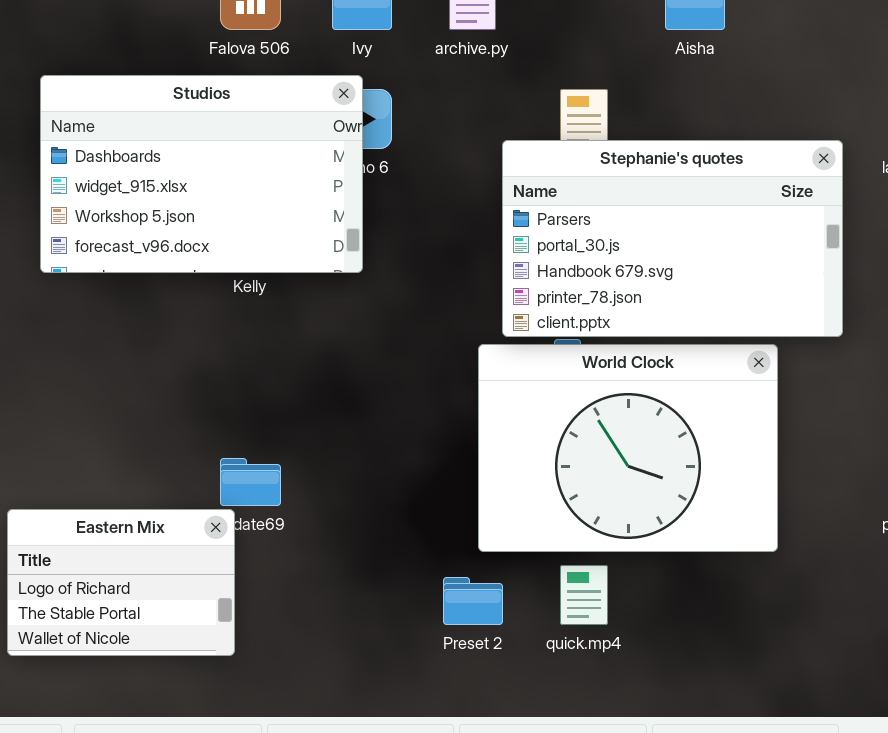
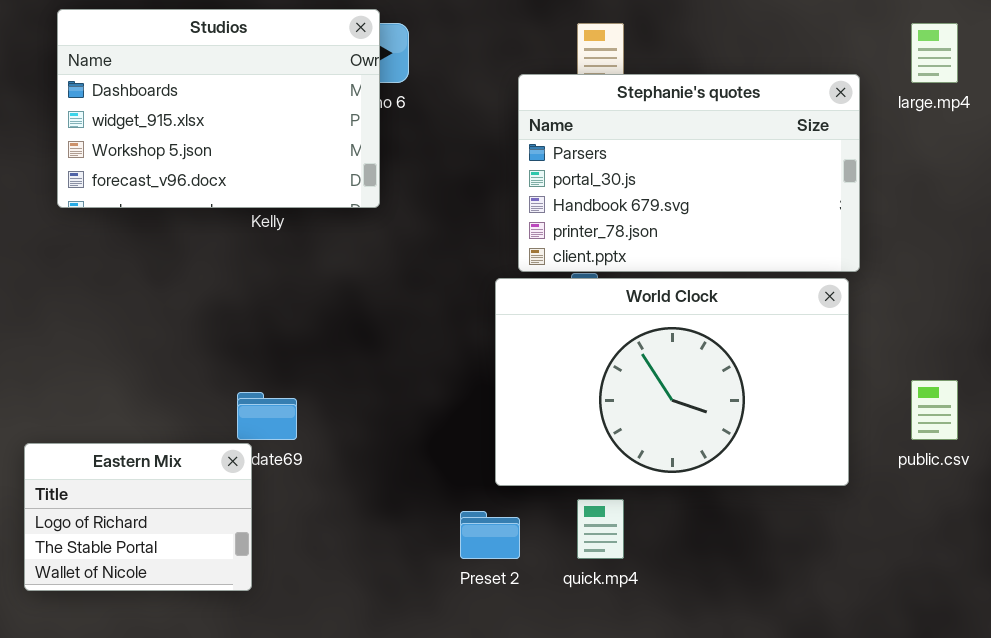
World Clock: [478,344,778,552] -> [495,278,849,486], resized

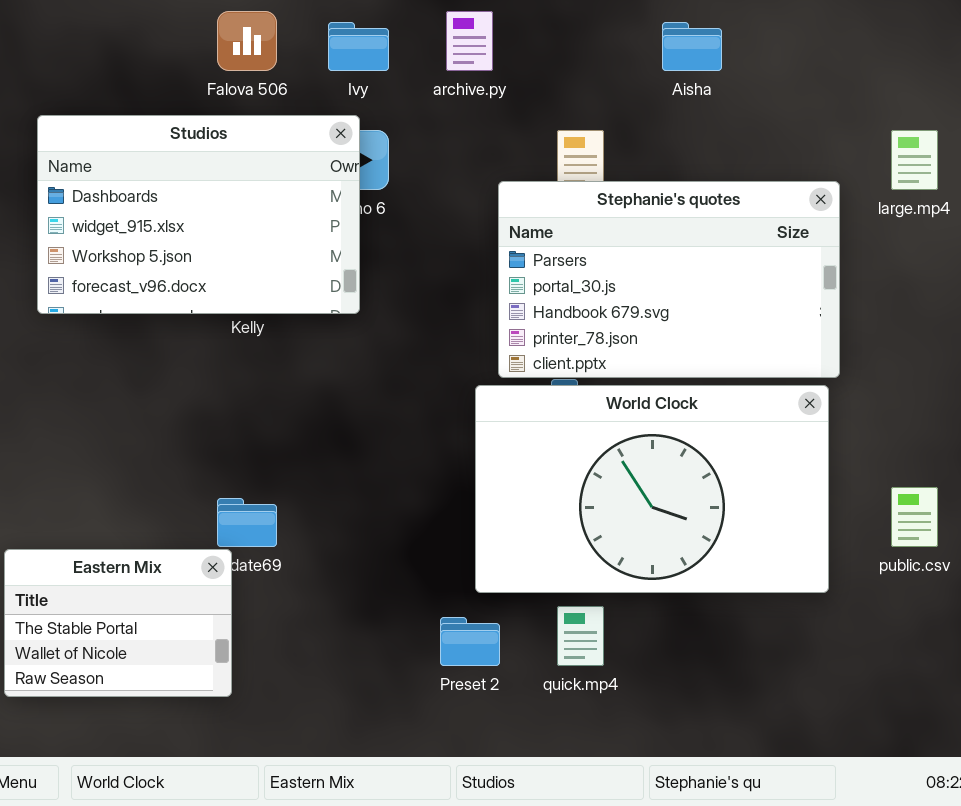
Eastern Mix: [24,443,252,591] -> [4,549,232,697], scrolled down 1 row

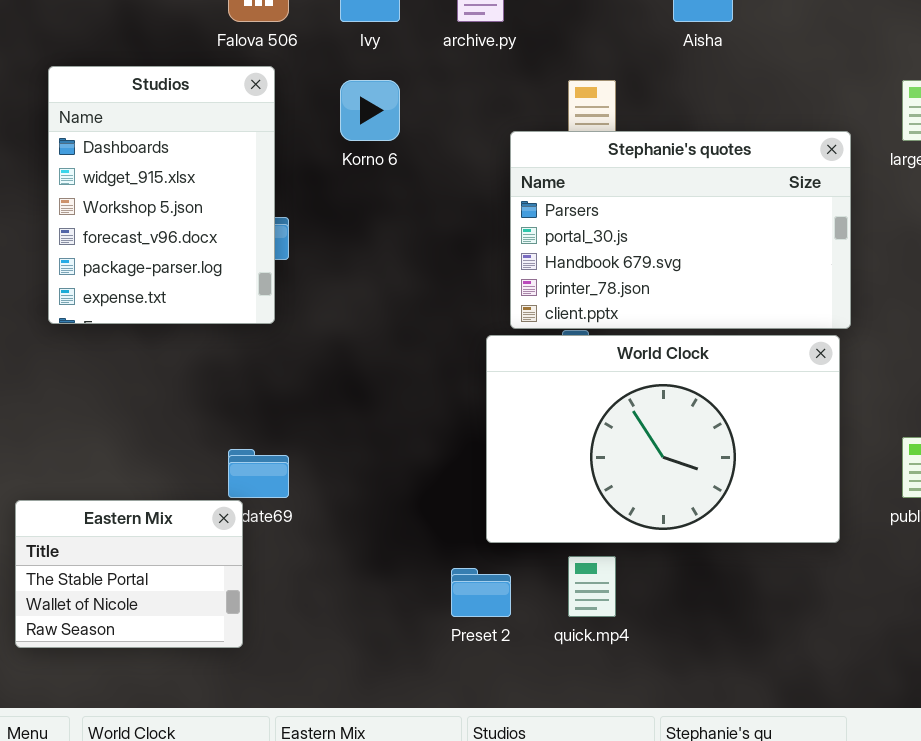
Studios: [37,115,360,314] -> [48,66,275,324], resized

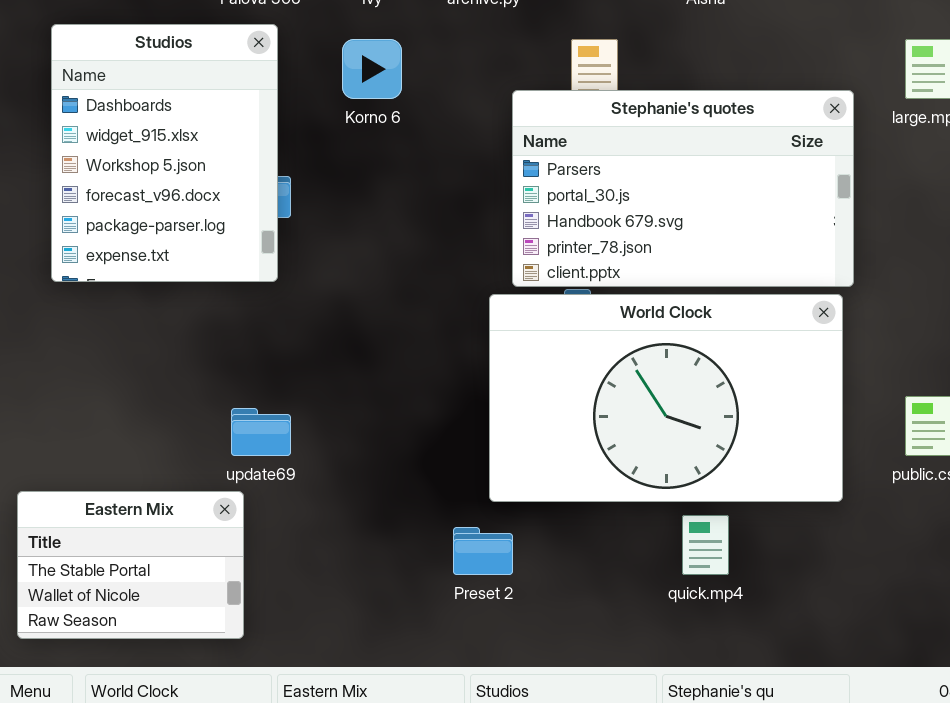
Eastern Mix: [15,500,243,648] -> [17,491,244,639], moved
quick.mp4: [568,556,616,617] -> [682,515,729,575], moved

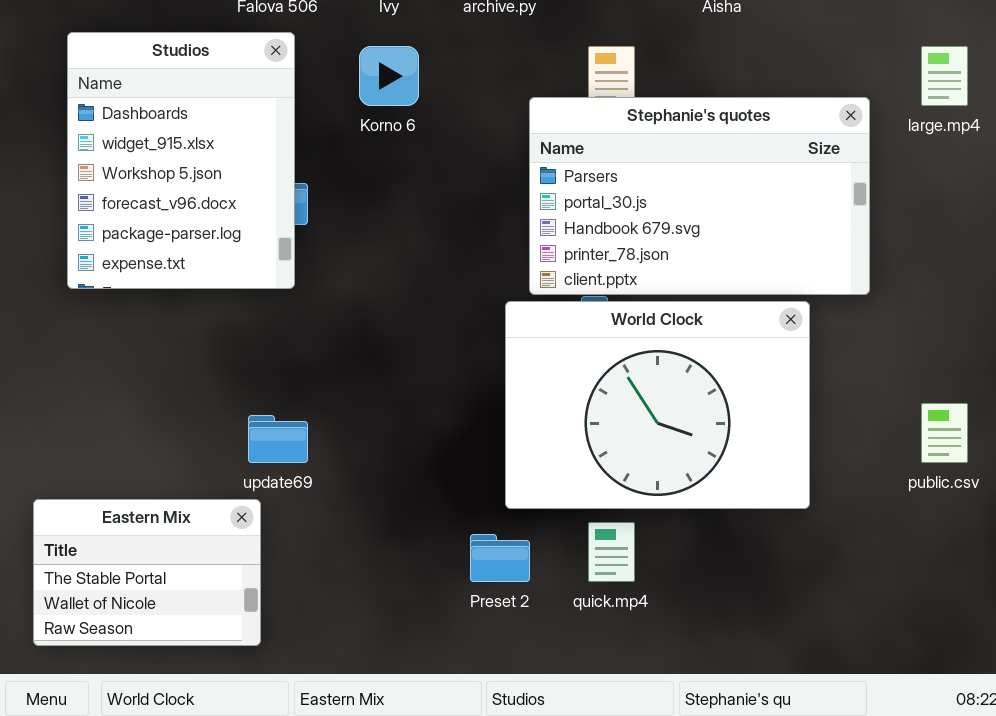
World Clock: [489,294,843,502] -> [505,301,810,509], resized
quick.mp4: [682,515,729,575] -> [588,522,635,582], moved

